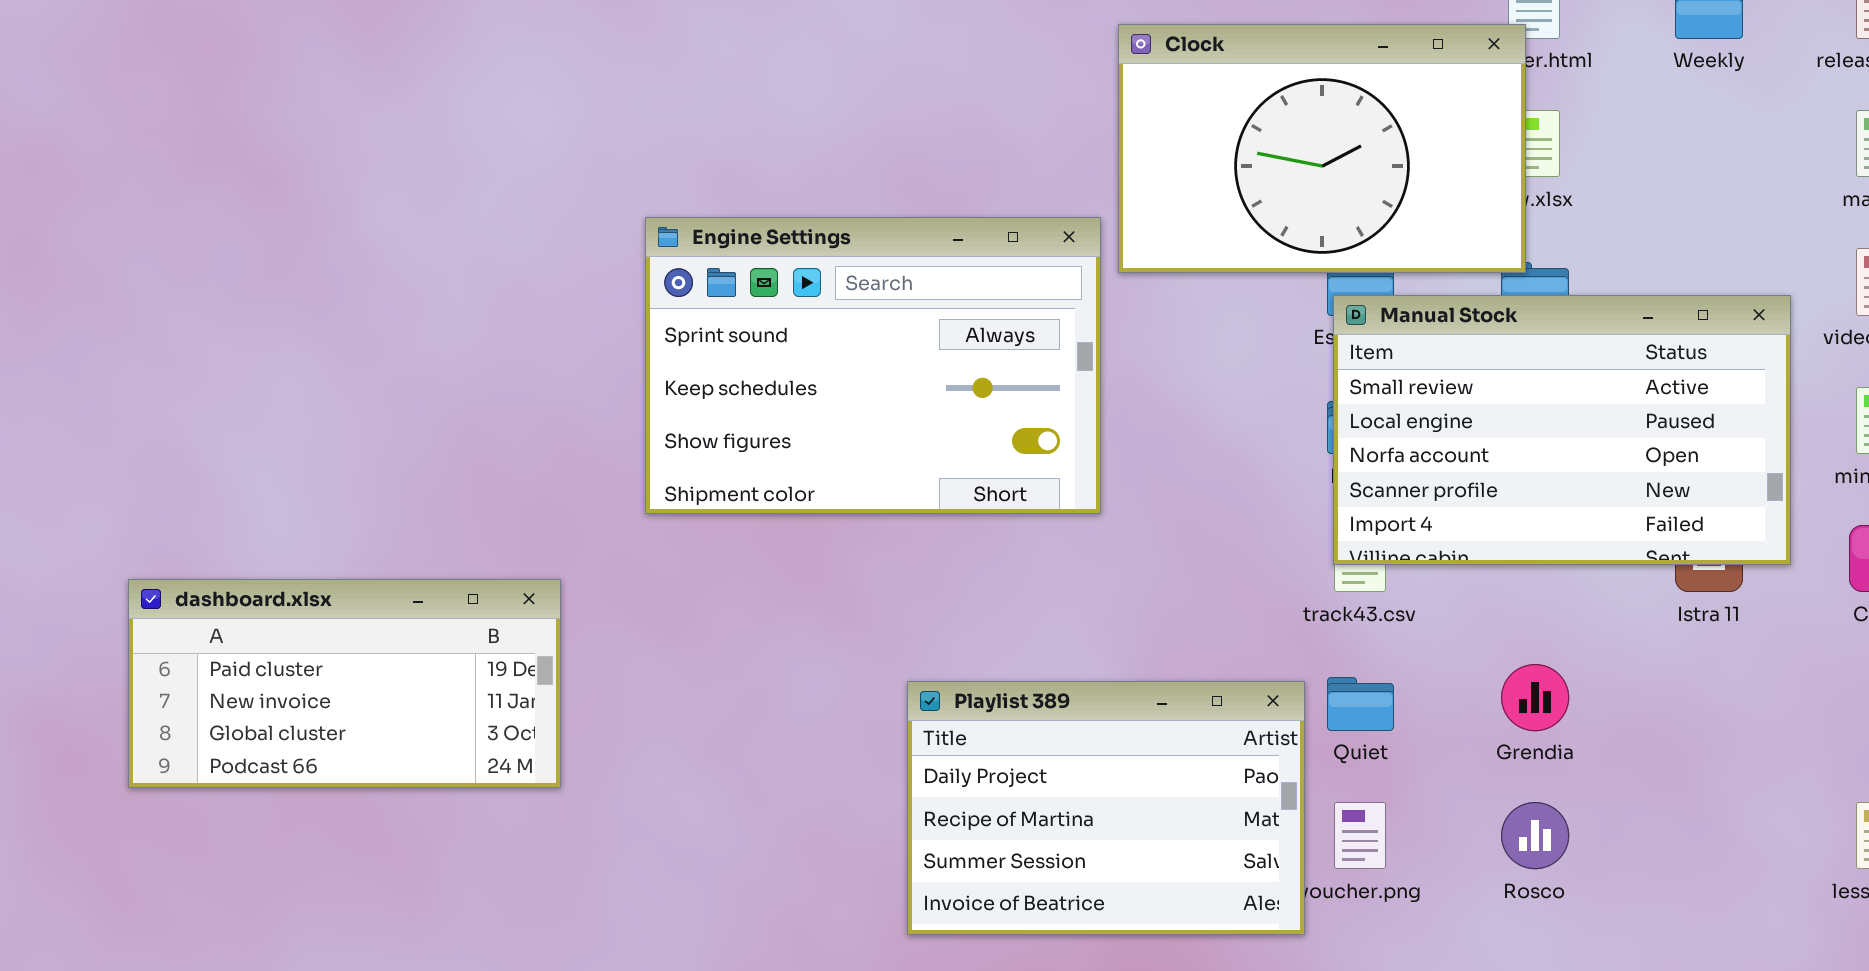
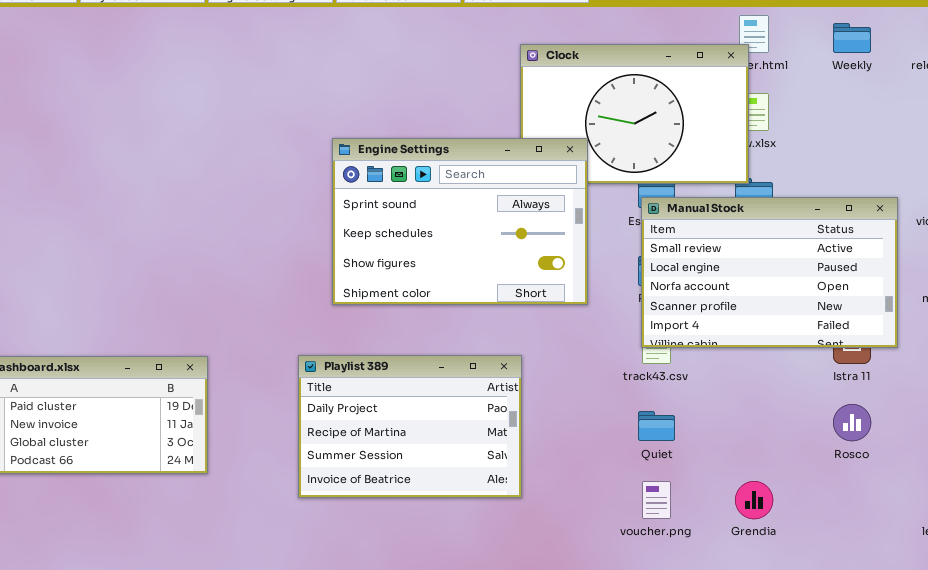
Engine Settings: [645,217,1101,514] -> [332,138,588,305], moved
Grendia: [1501,664,1569,731] -> [735,481,773,519], moved
Playlist 389: [907,681,1305,935] -> [298,355,522,498], moved
Rosco: [1501,802,1569,869] -> [833,404,871,441], moved

